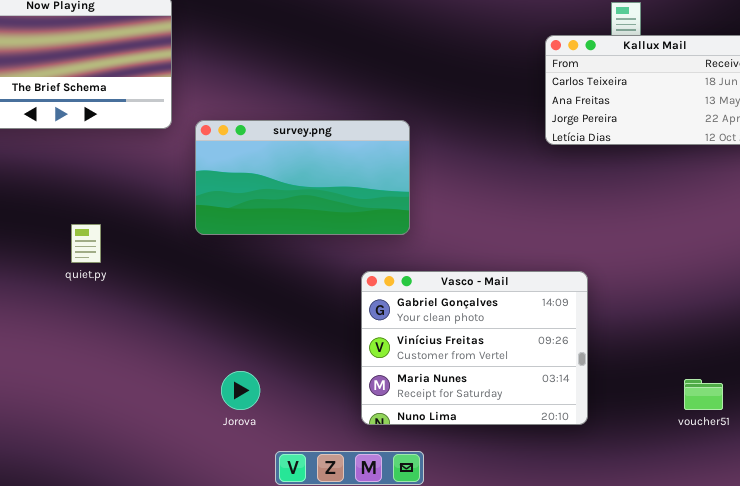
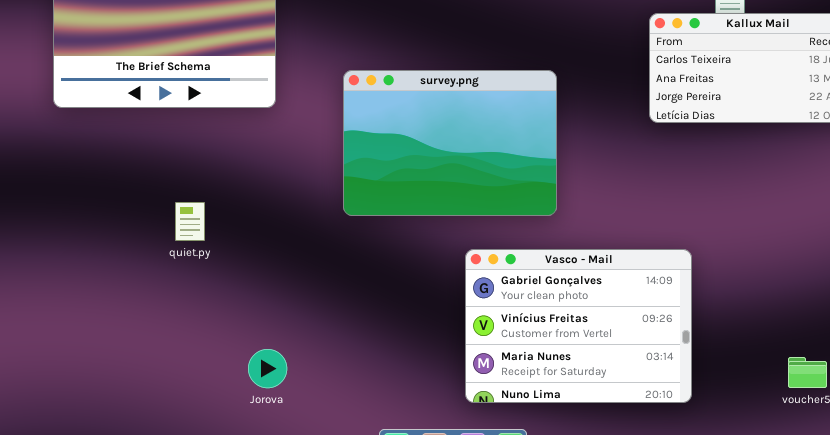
survey.png: [195,120,410,235] -> [343,70,557,216], moved, resized
Jorova: [221,371,260,410] -> [248,349,287,388], moved

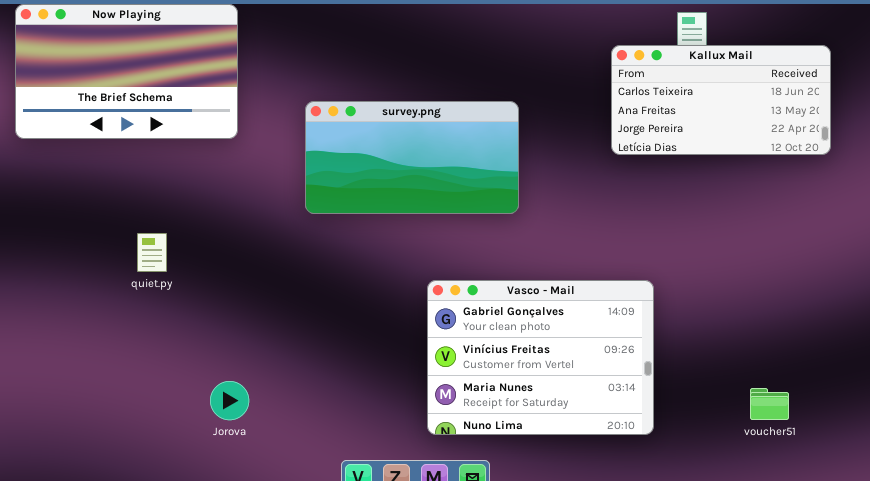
survey.png: [343,70,557,216] -> [305,101,519,214], resized

